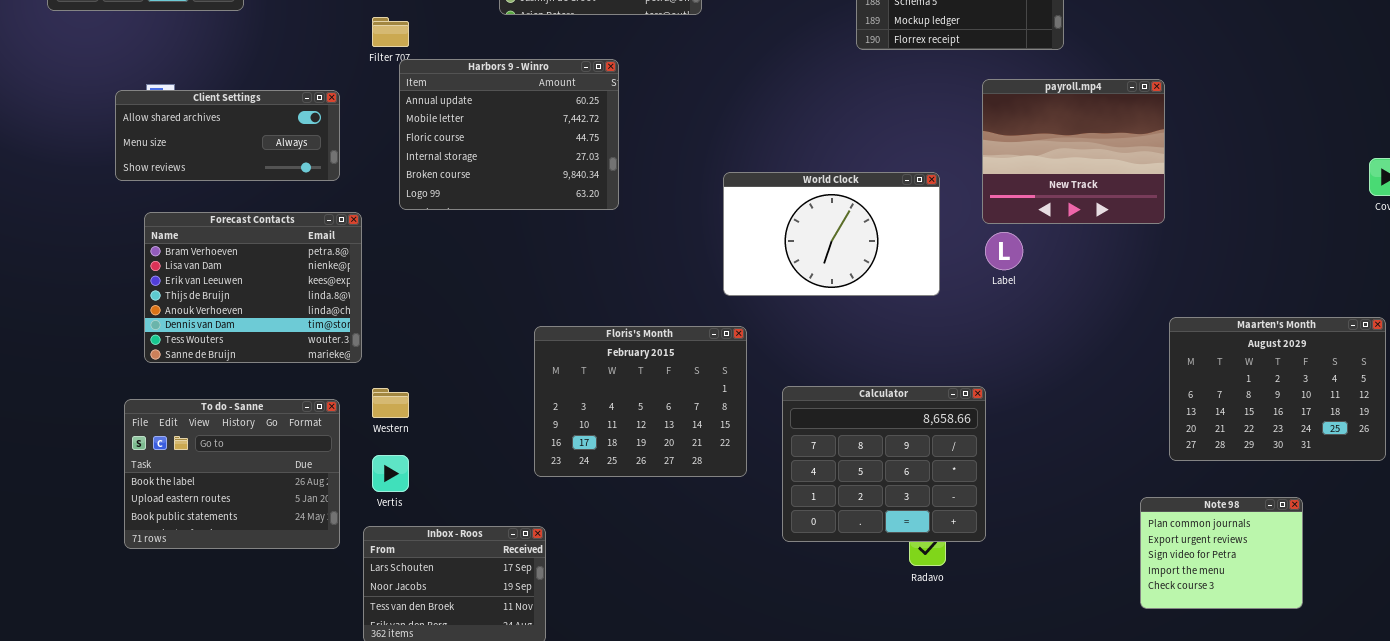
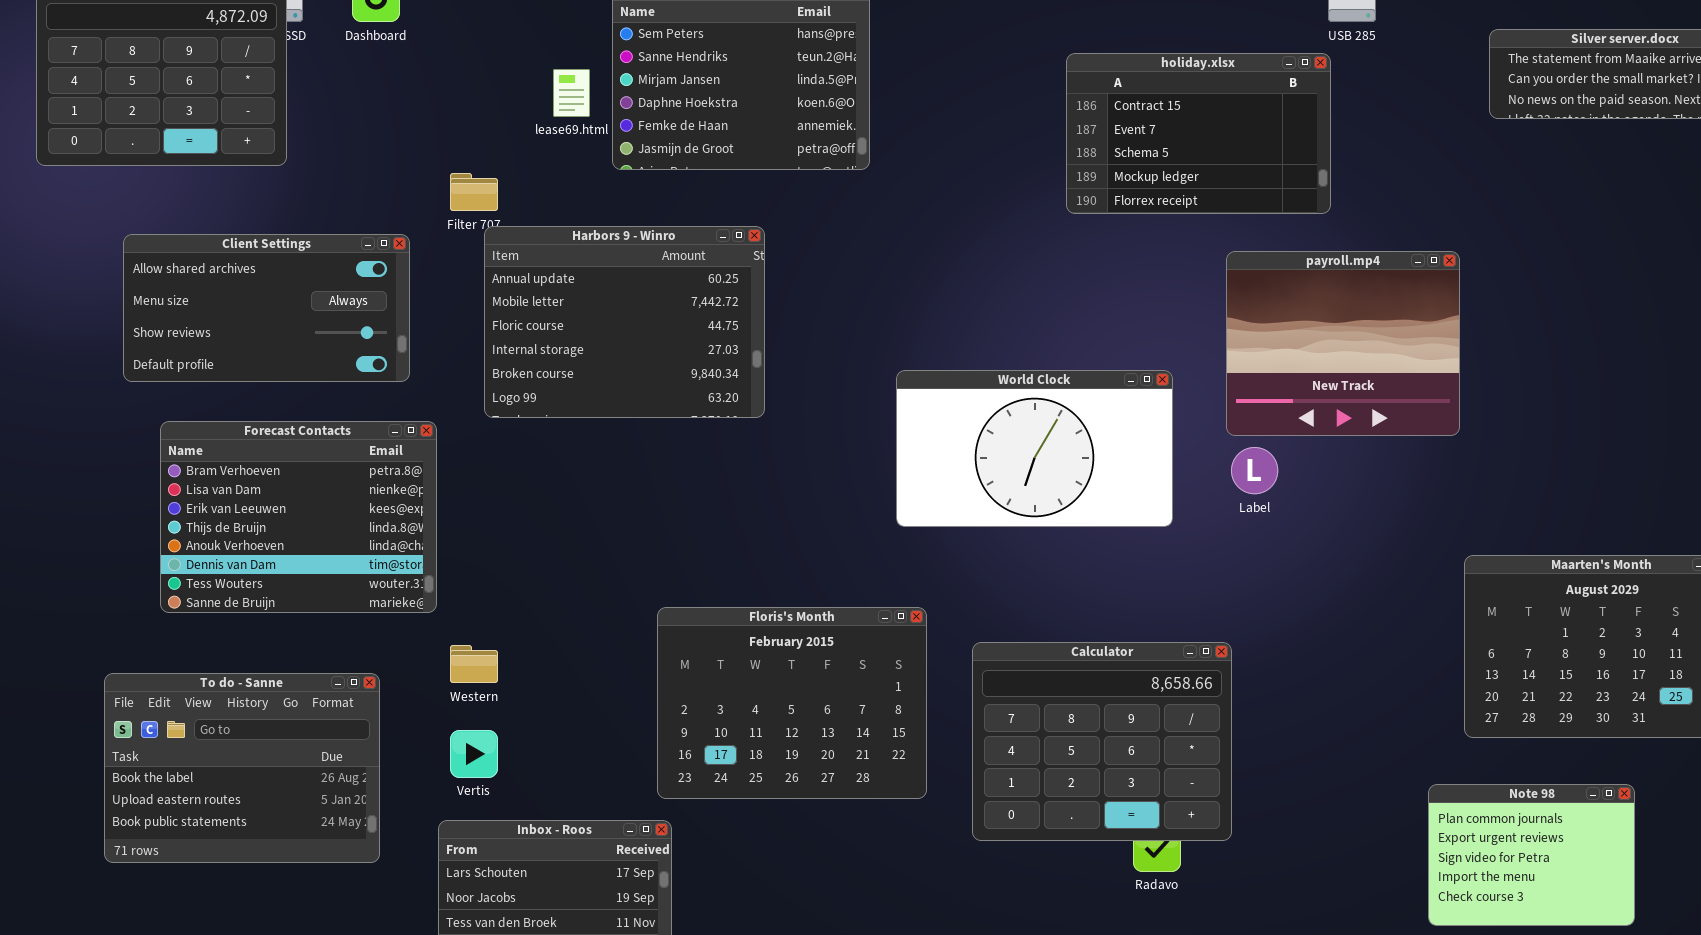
Client Settings: [115,90,340,181] -> [123,234,410,382], resized
Floris's Month: [534,326,747,477] -> [657,607,927,799], moved
To do - Sanne: [124,399,340,549] -> [104,673,380,863], moved

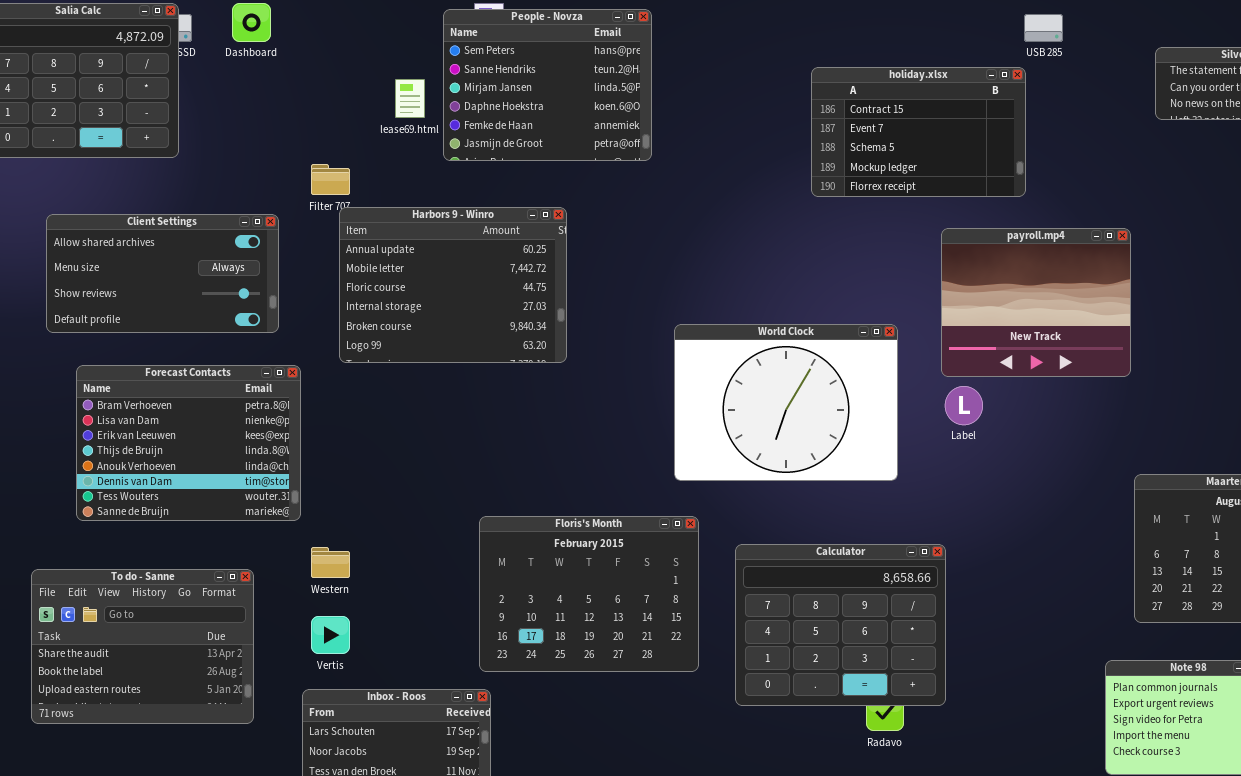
World Clock: [896,370,1173,527] -> [674,324,898,481], resized
To do - Sanne: [104,673,380,863] -> [31,569,254,724], scrolled up 1 row

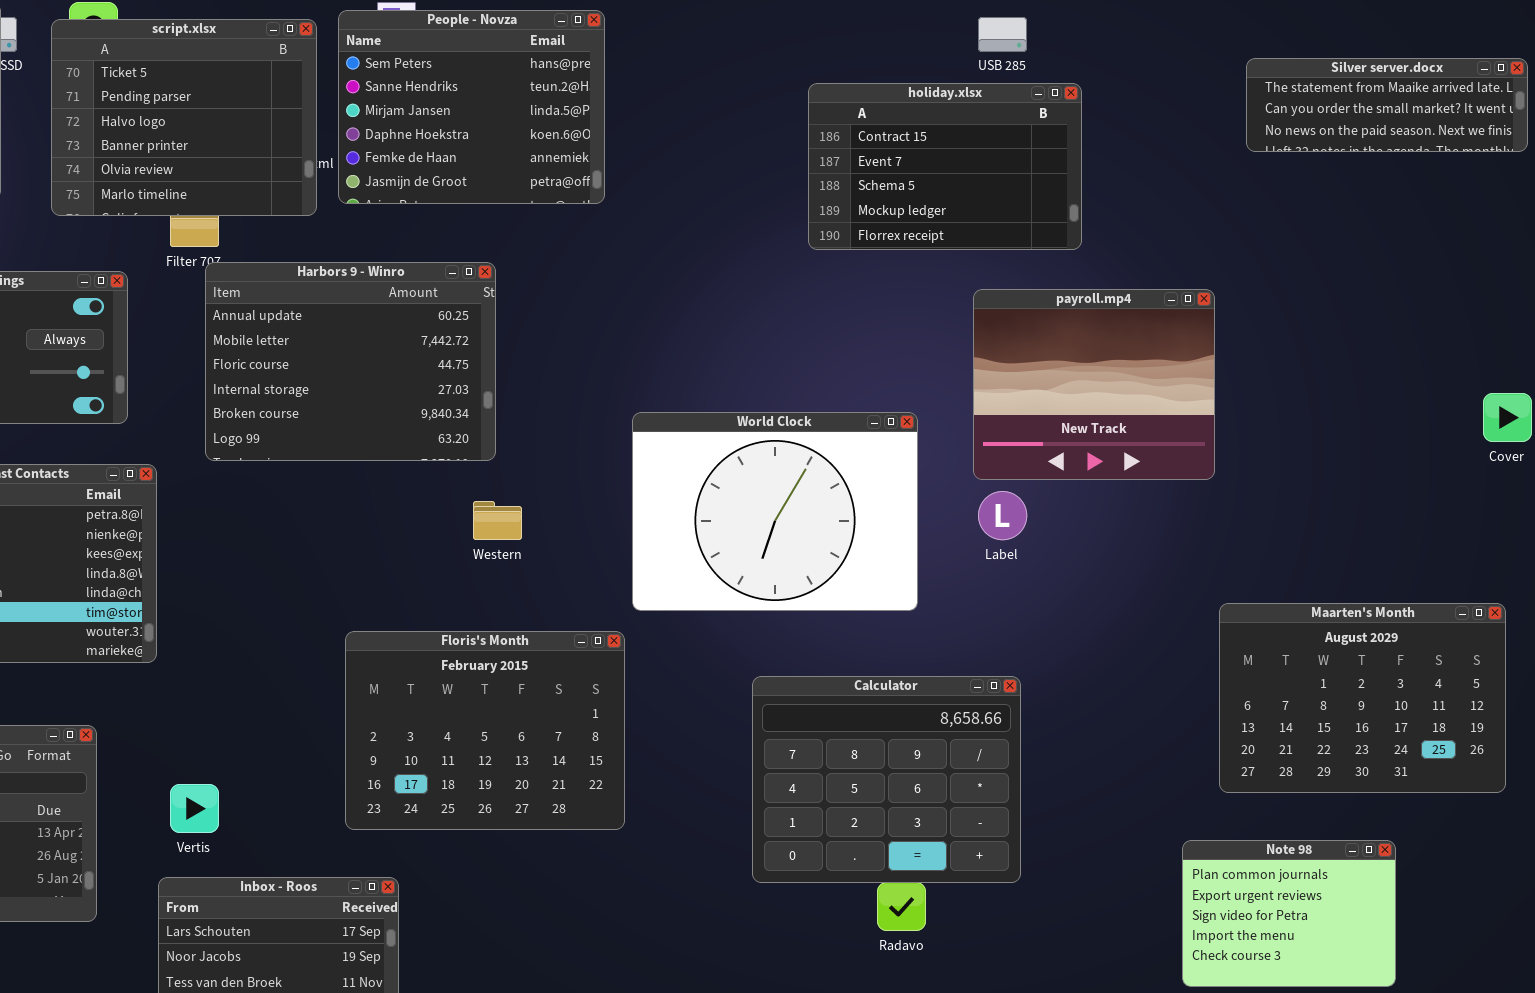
USB 285: [1024,14,1063,42] -> [978,17,1027,52], moved
script.xlsx: none -> [51,19,317,216], opened
Floris's Month: [479,516,699,672] -> [345,631,625,830], moved
Calculator: [735,544,946,706] -> [752,676,1021,883], moved
Western: [311,547,350,578] -> [473,501,522,540], moved

